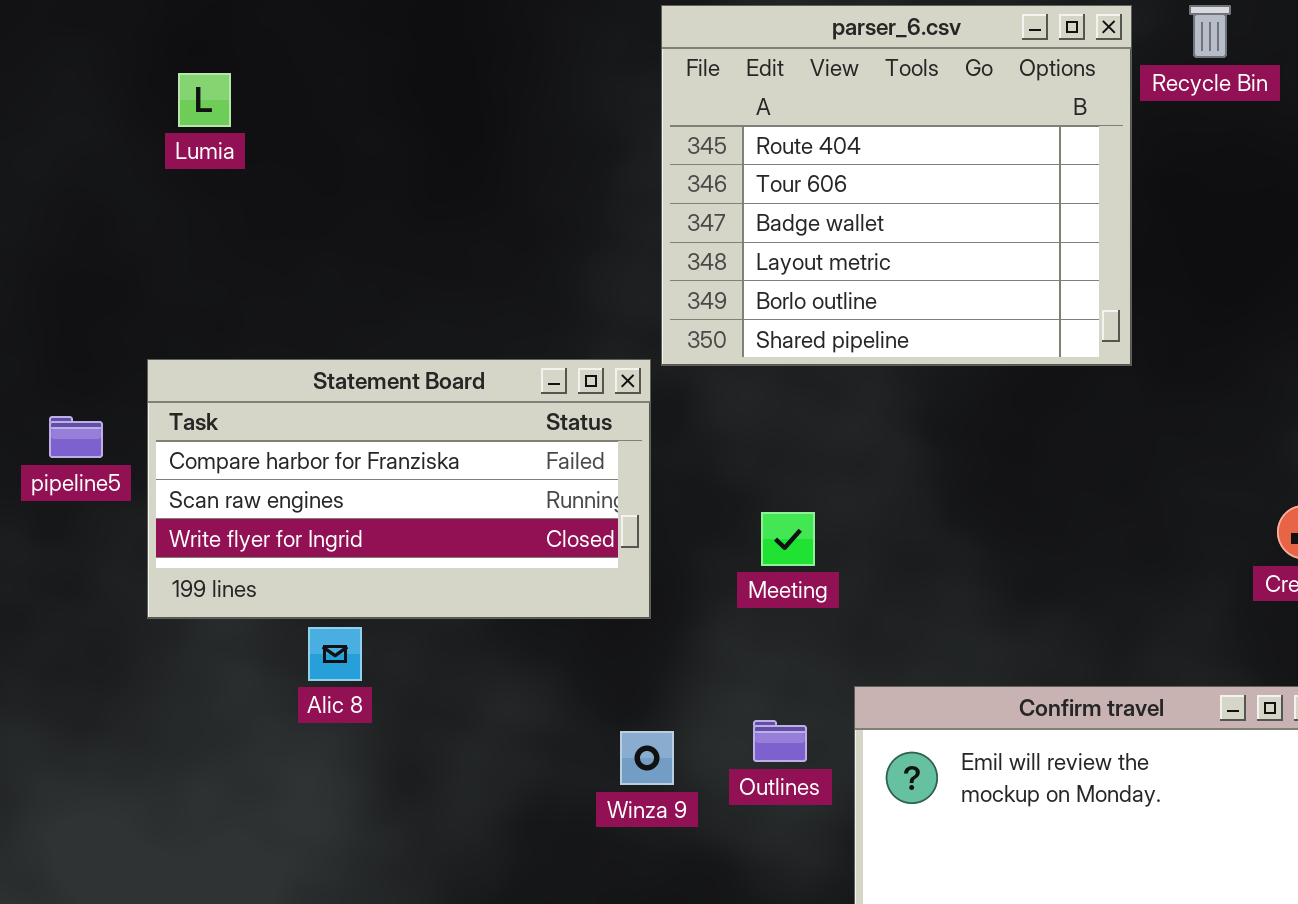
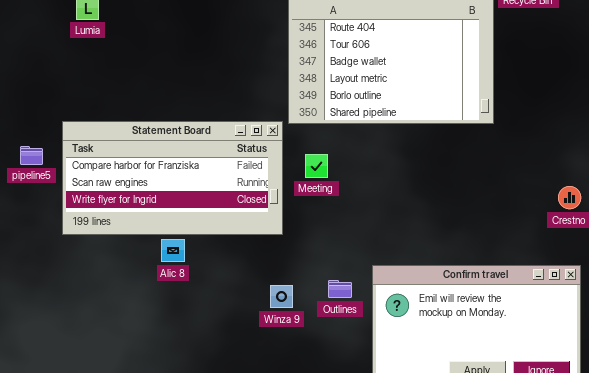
Meeting: [761,512,815,566] -> [305,154,328,178], moved
Alic 8: [308,627,362,681] -> [161,239,185,262], moved

